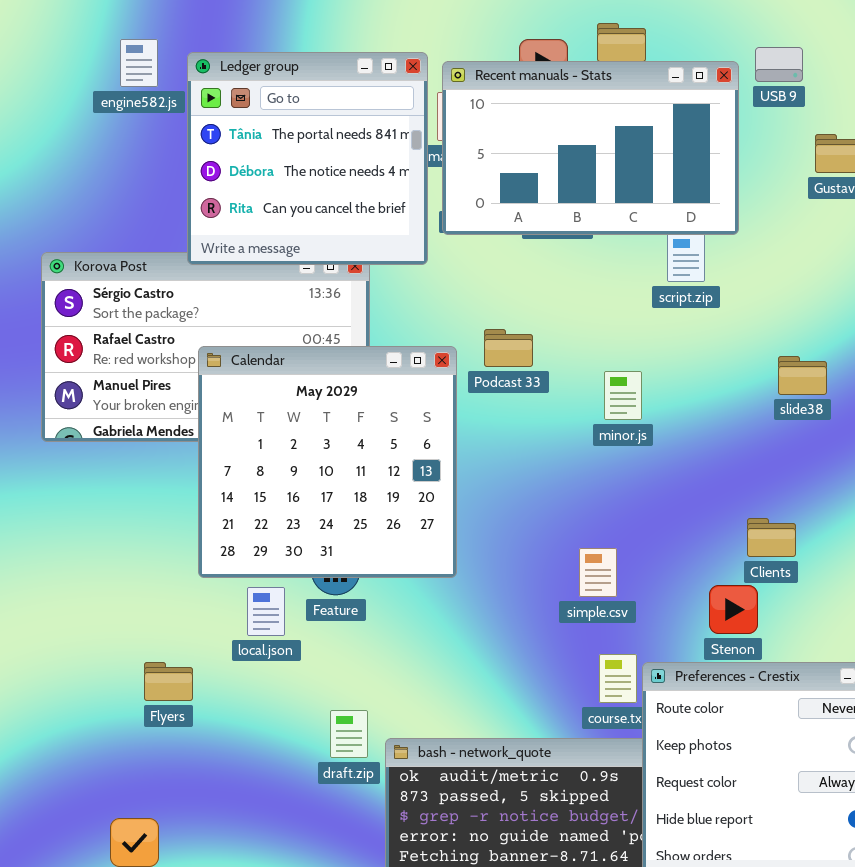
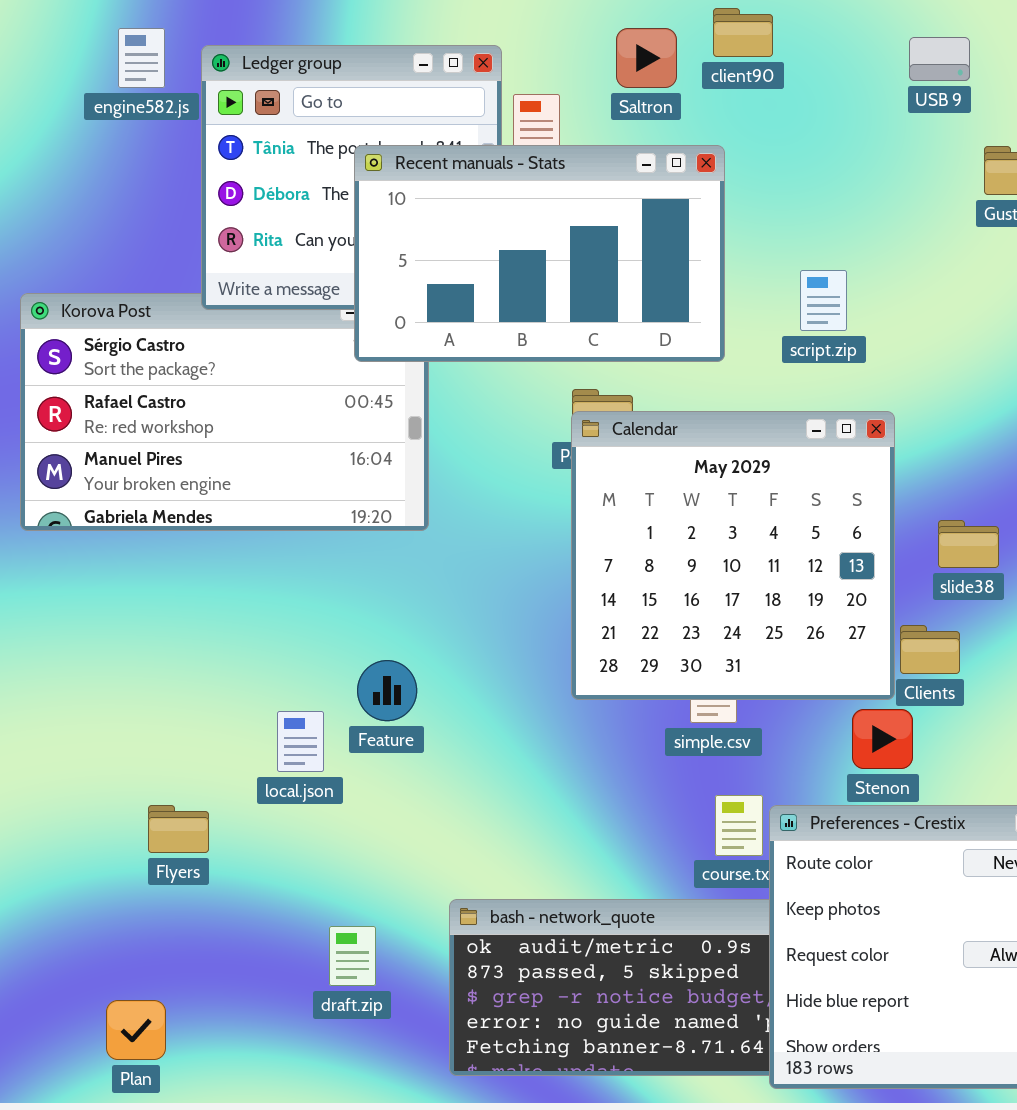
Recent manuals - Stats: [442,61,739,235] -> [354,145,725,362], moved
Calendar: [198,346,457,578] -> [571,411,895,700], moved
slide38: [778,356,827,395] -> [938,520,999,568], moved
draft.zip: [330,710,368,758] -> [329,926,376,986], moved

